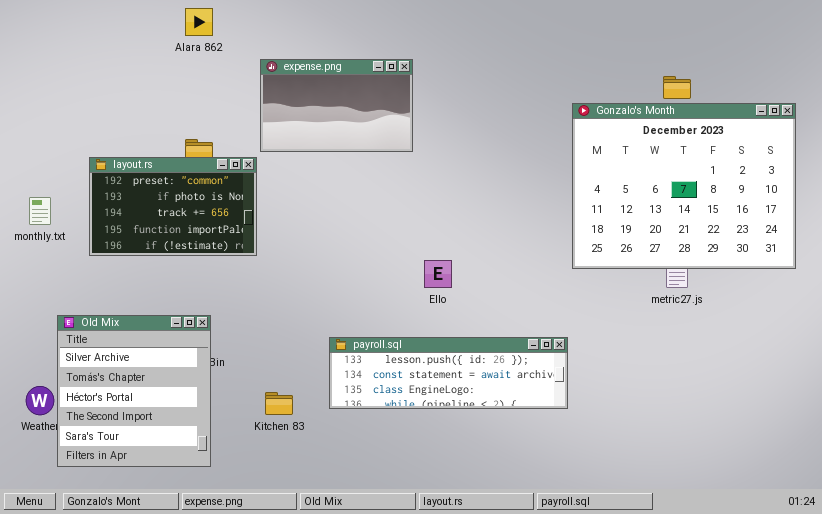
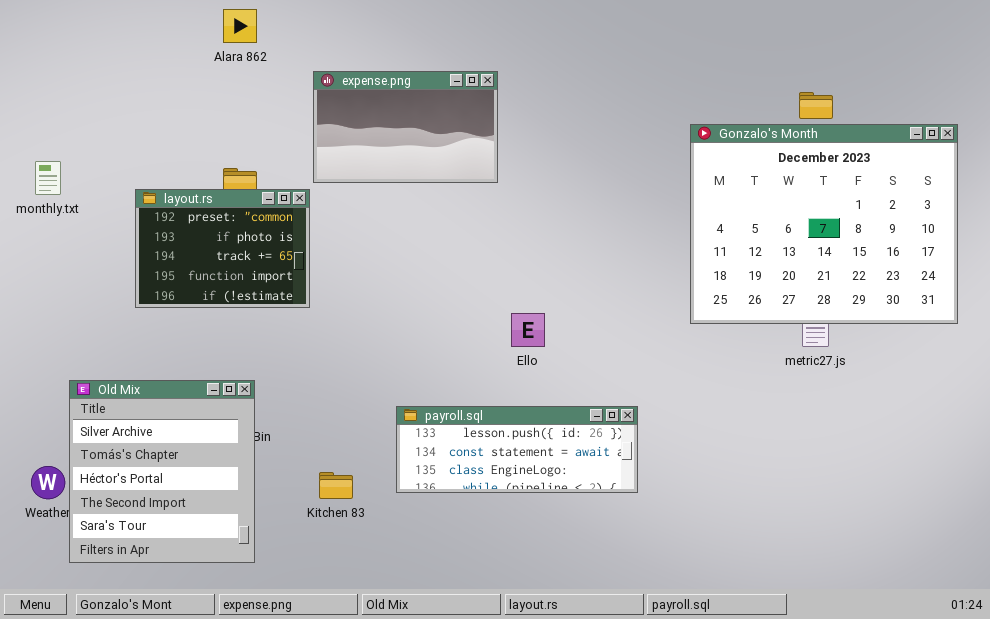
layout.rs: [89,157,257,256] -> [135,189,310,308], resized
monthly.txt: [29,197,51,225] -> [35,161,61,195], moved
payroll.sql: [329,337,568,409] -> [396,406,638,493], resized

